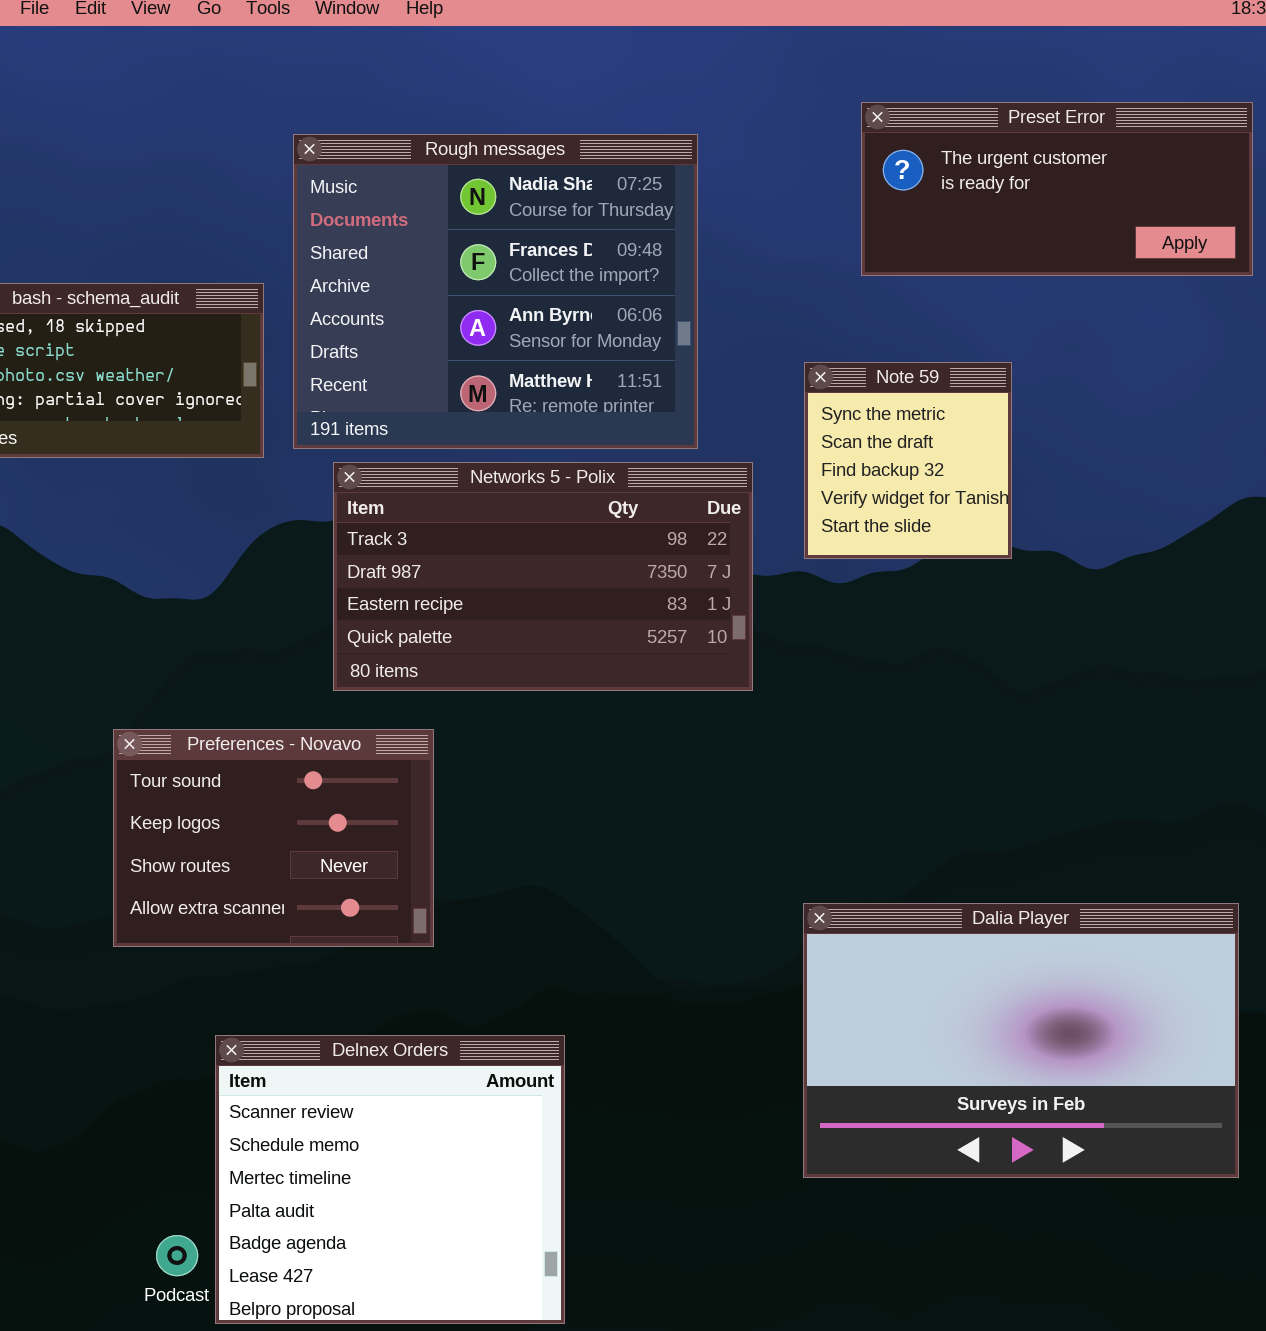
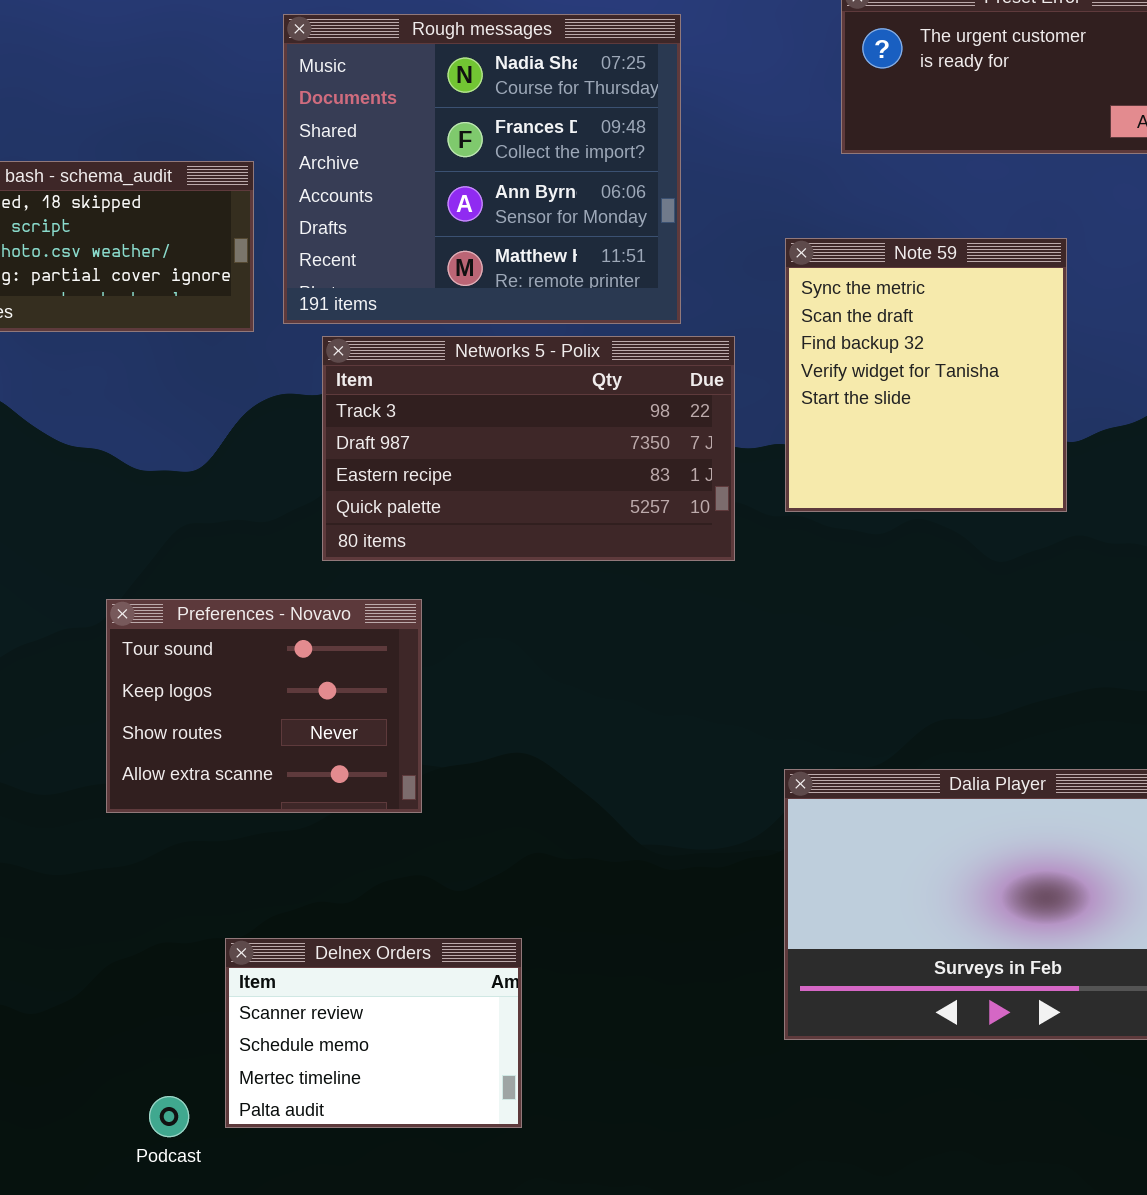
Note 59: [804,362,1012,559] -> [785,238,1067,512], resized
Delnex Orders: [215,1035,565,1324] -> [225,938,522,1128], moved, resized

